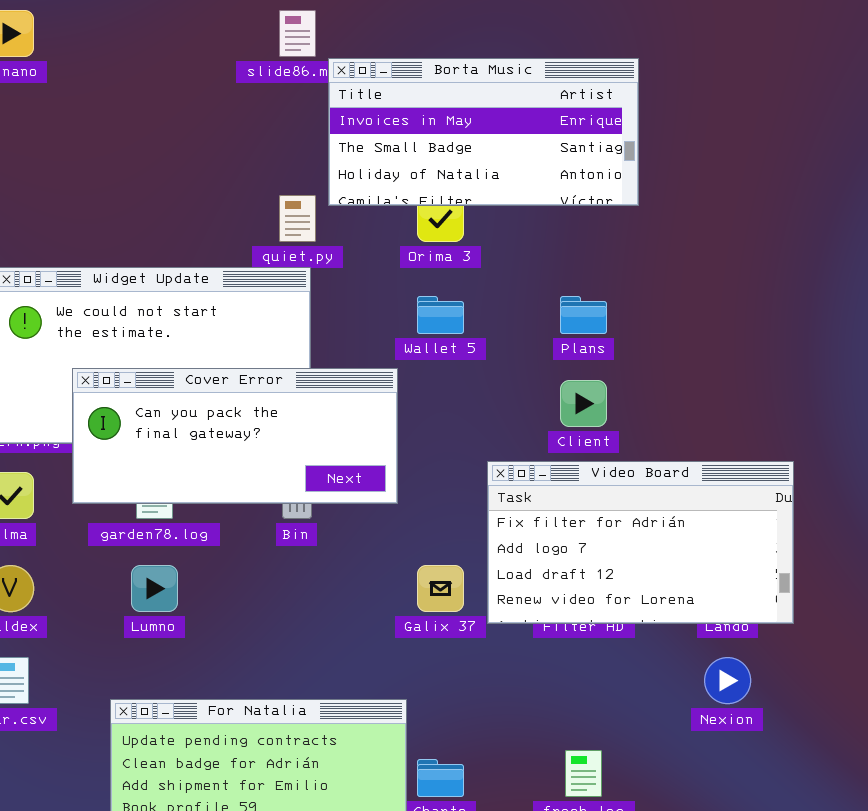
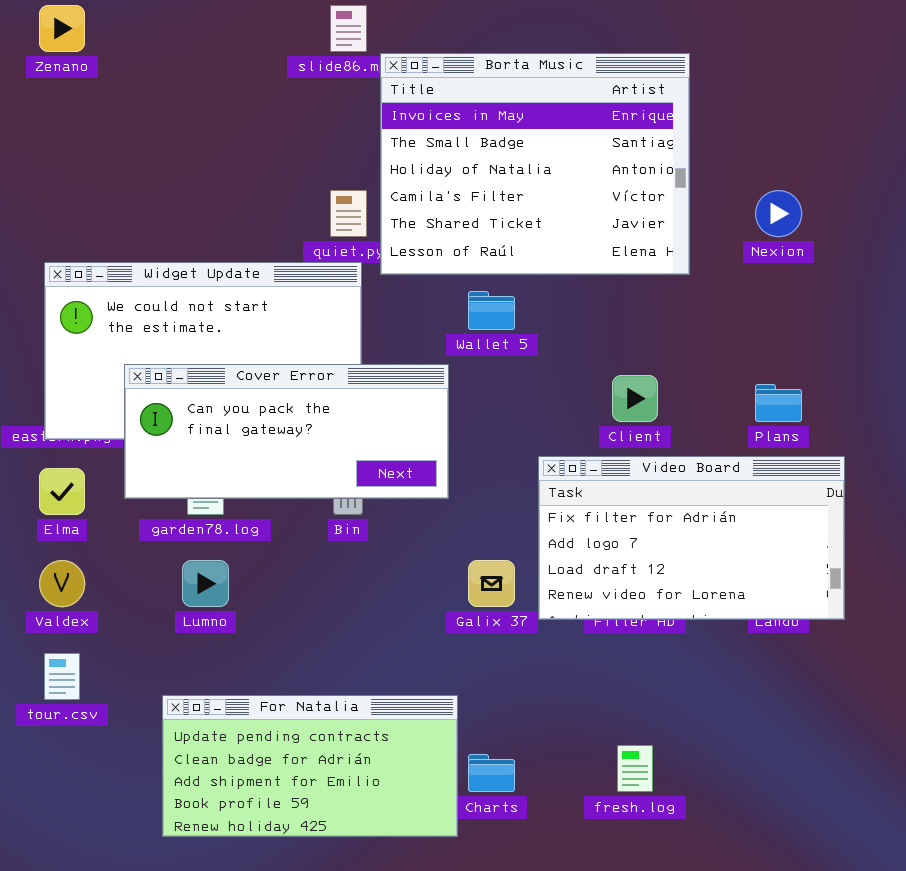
Borta Music: [328,58,639,206] -> [380,53,690,275], resized
Plans: [560,296,607,334] -> [755,384,802,422], moved
Nexion: [704,657,751,704] -> [755,190,802,237], moved

